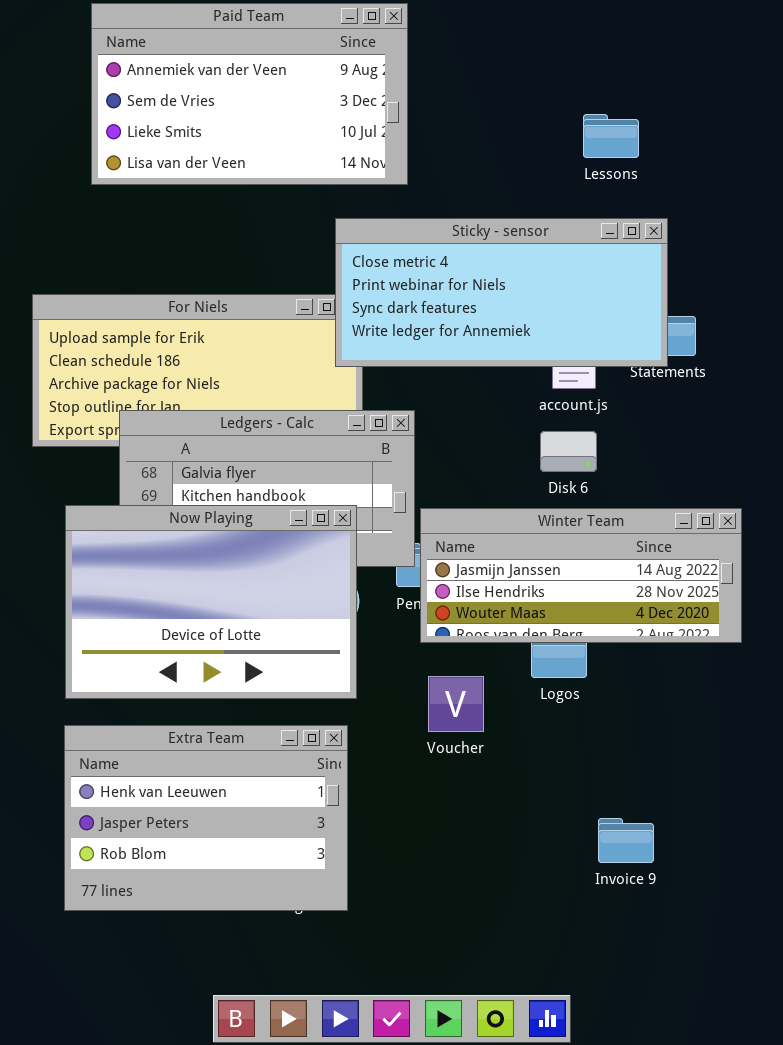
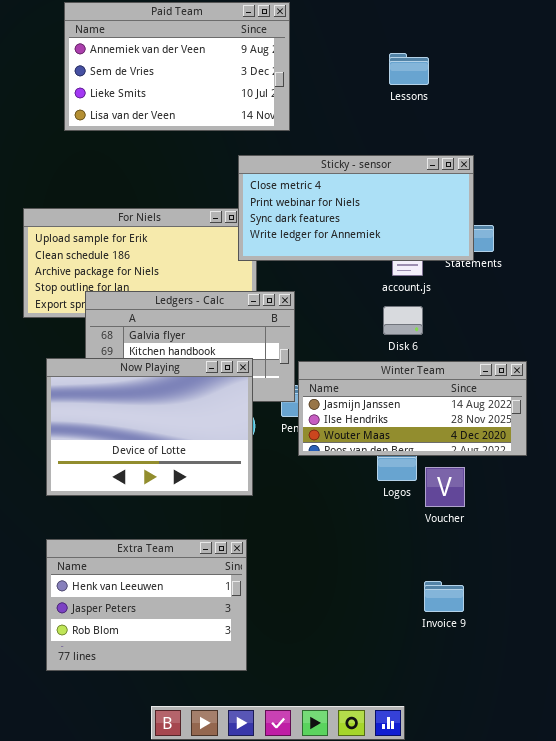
Lessons: [583,114,639,158] -> [389,53,429,85], moved
Voucher: [428,676,484,732] -> [425,467,465,507], moved
Extra Team: [64,725,348,911] -> [46,539,247,671], moved

